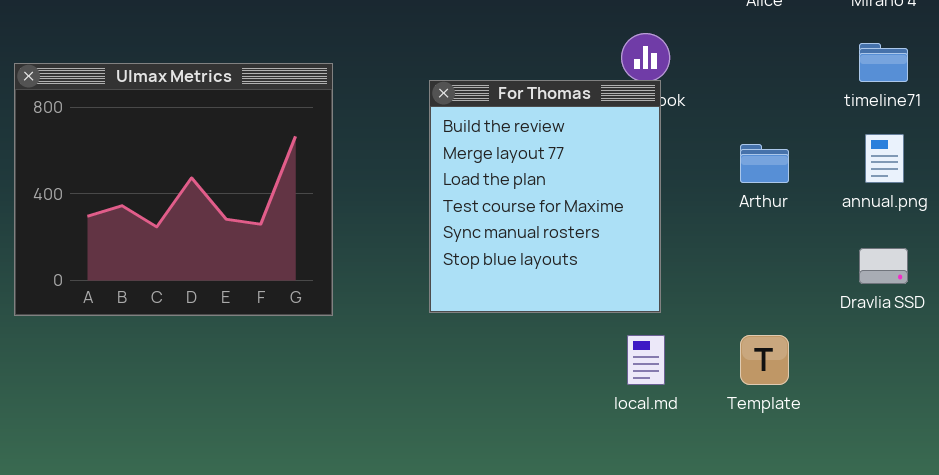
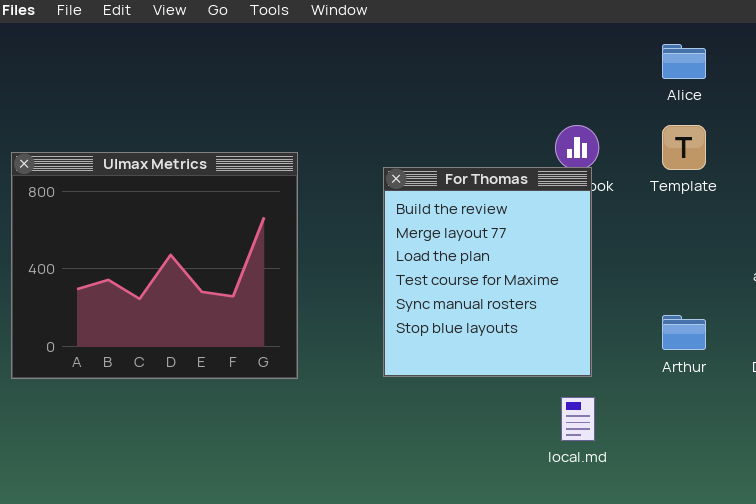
Arthur: [740,144,789,183] -> [662,315,706,350], moved
Template: [740,335,789,385] -> [662,125,706,170], moved

